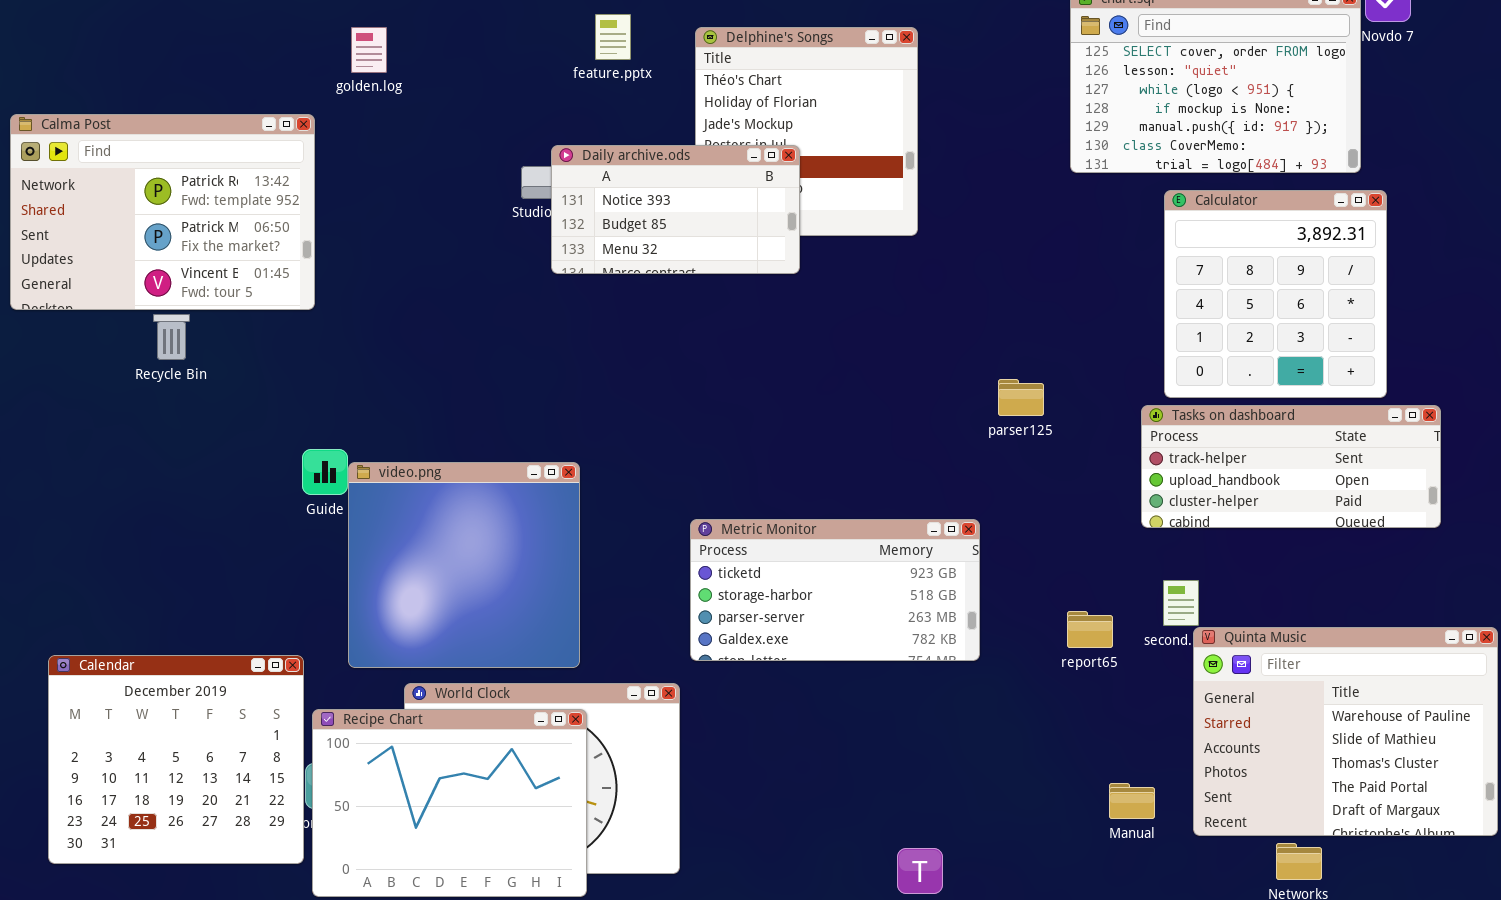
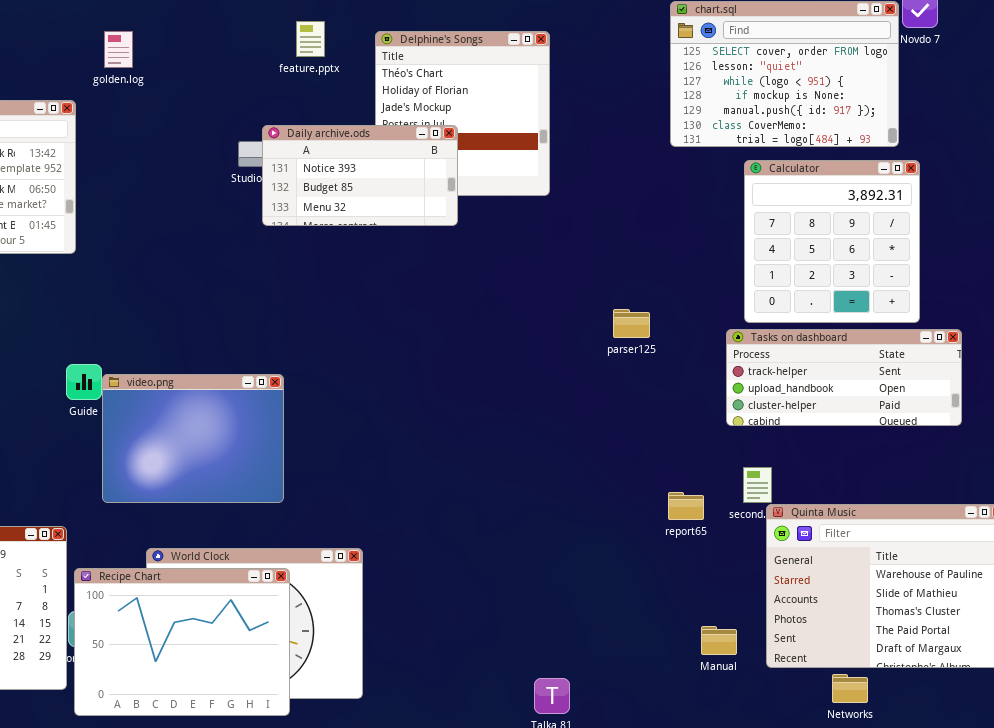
video.png: [348,462,580,668] -> [102,374,284,503], resized
Metric Monitor: [690,519,980,661] -> none, closed

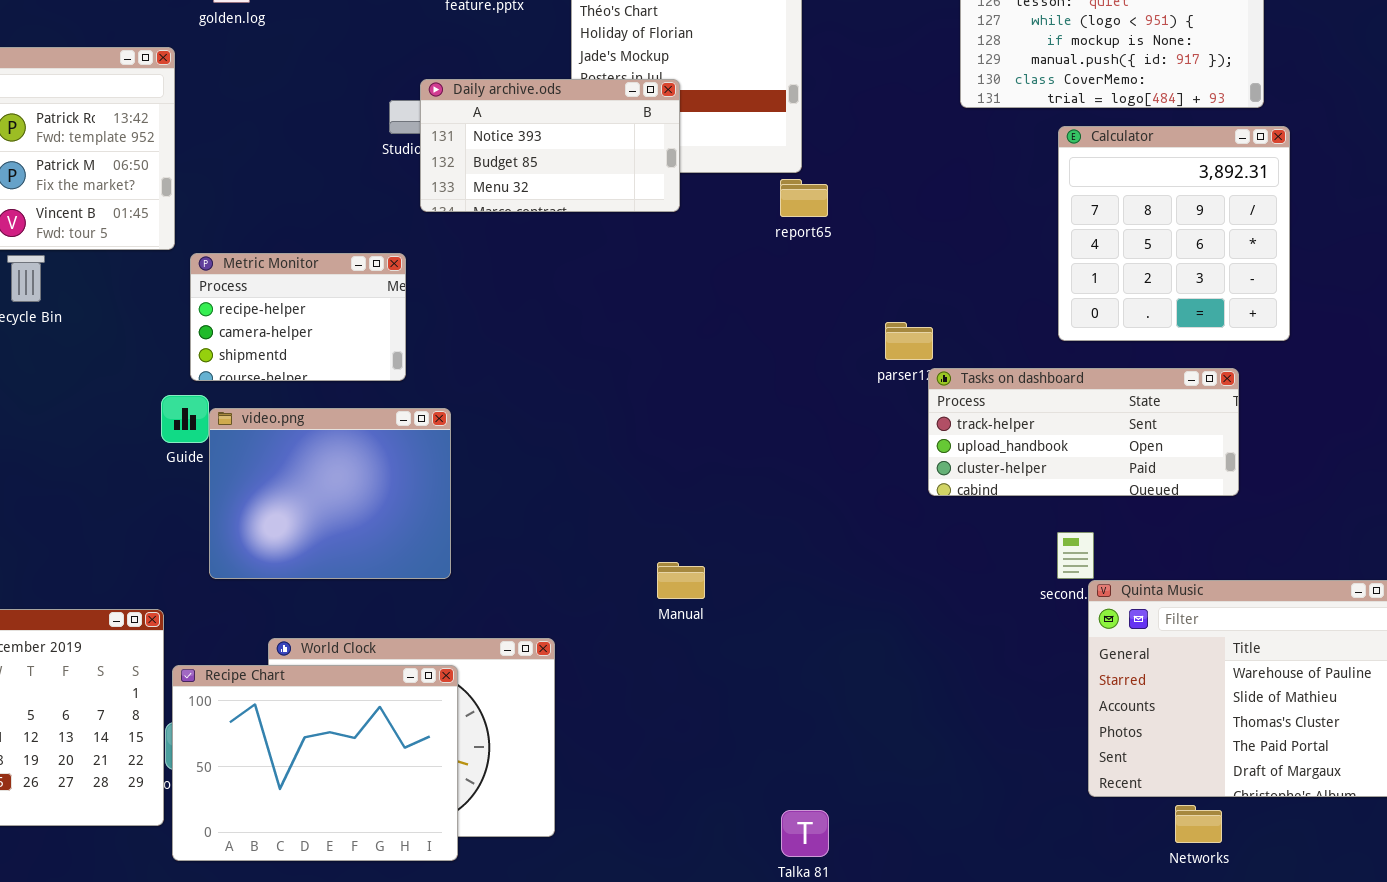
Metric Monitor: none -> [190,253,406,381], opened
Tasks on dashboard: [726,329,962,426] -> [928,368,1239,496], moved
report65: [668,492,704,520] -> [780,179,828,217], moved
Manual: [701,626,737,655] -> [657,562,705,599], moved

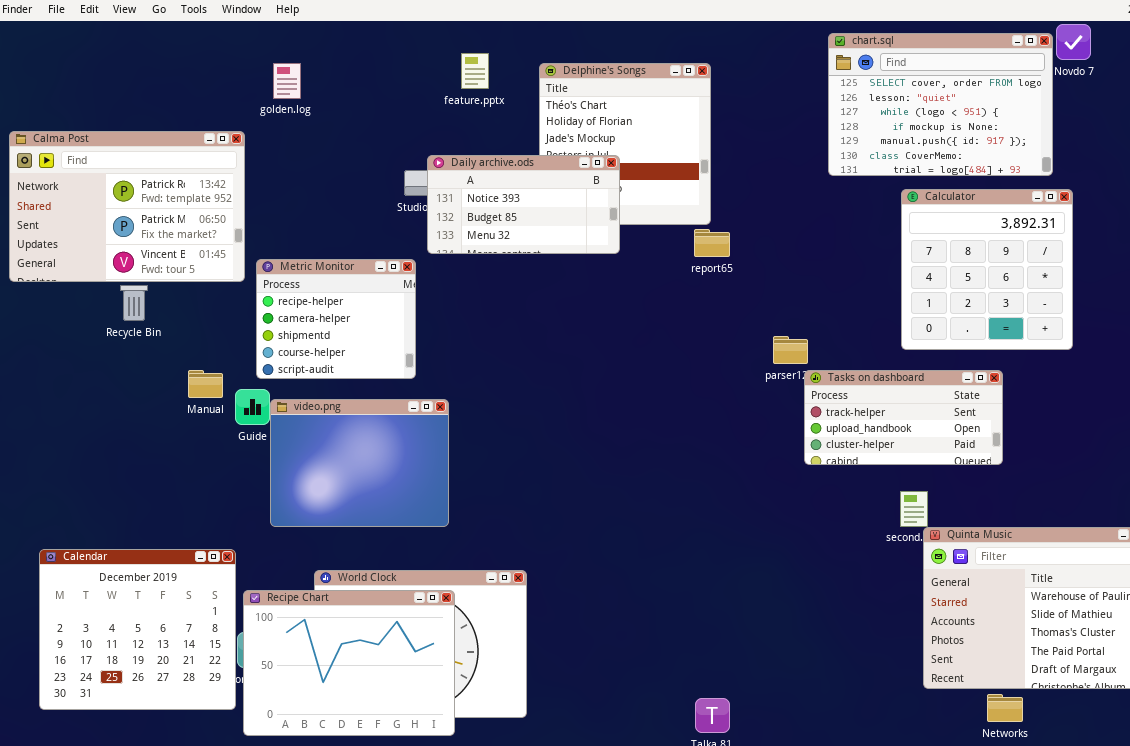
Metric Monitor: [190,253,406,381] -> [256,259,416,379], resized
Tasks on dashboard: [928,368,1239,496] -> [804,370,1003,465], resized
Manual: [657,562,705,599] -> [188,370,223,398], moved

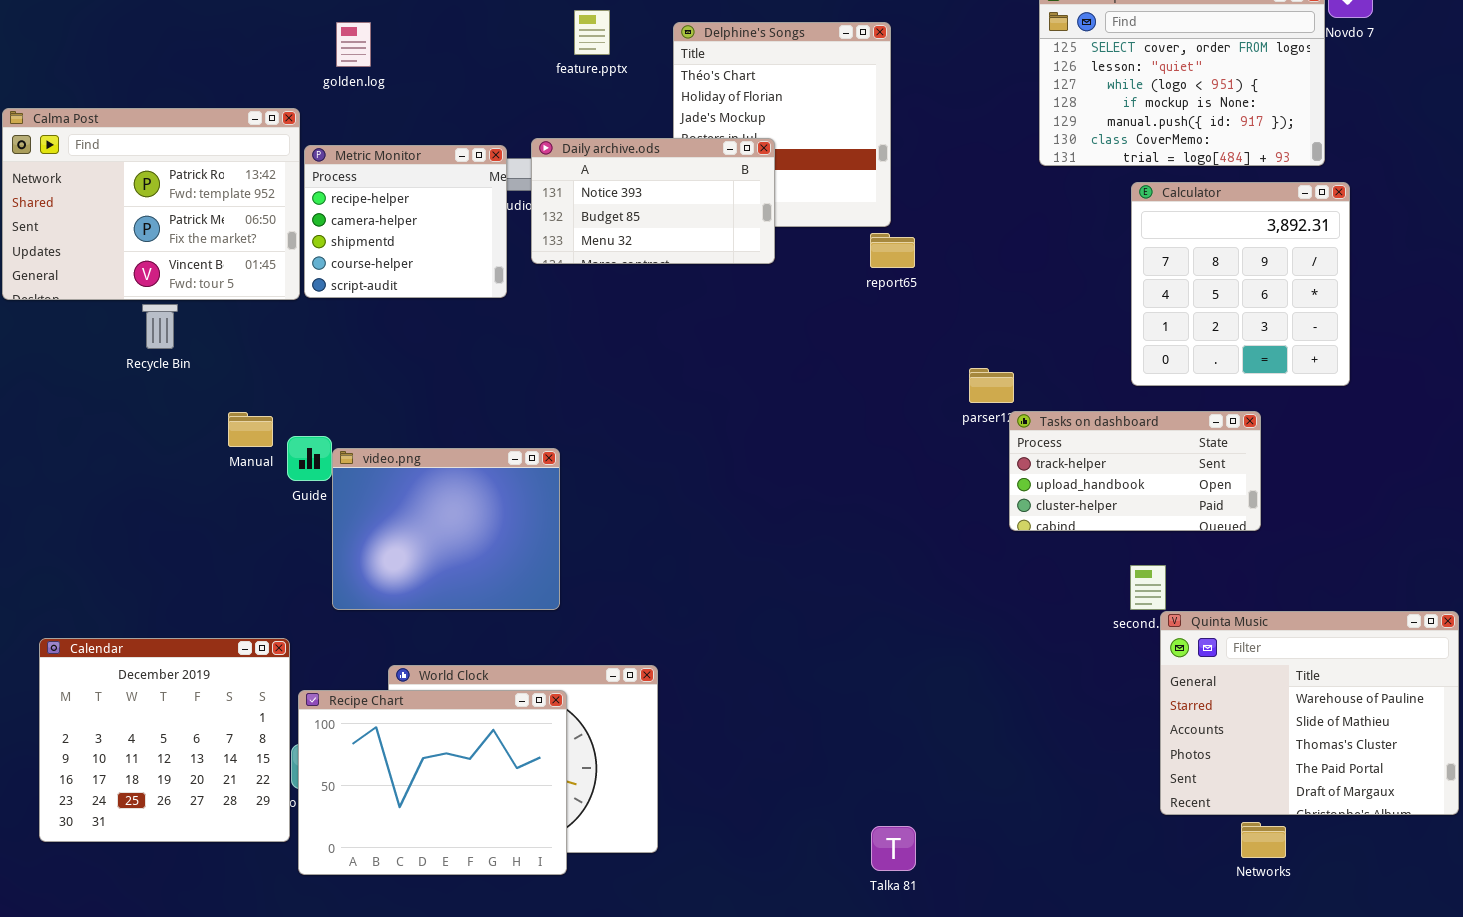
Metric Monitor: [256,259,416,379] -> [304,145,507,298], moved

